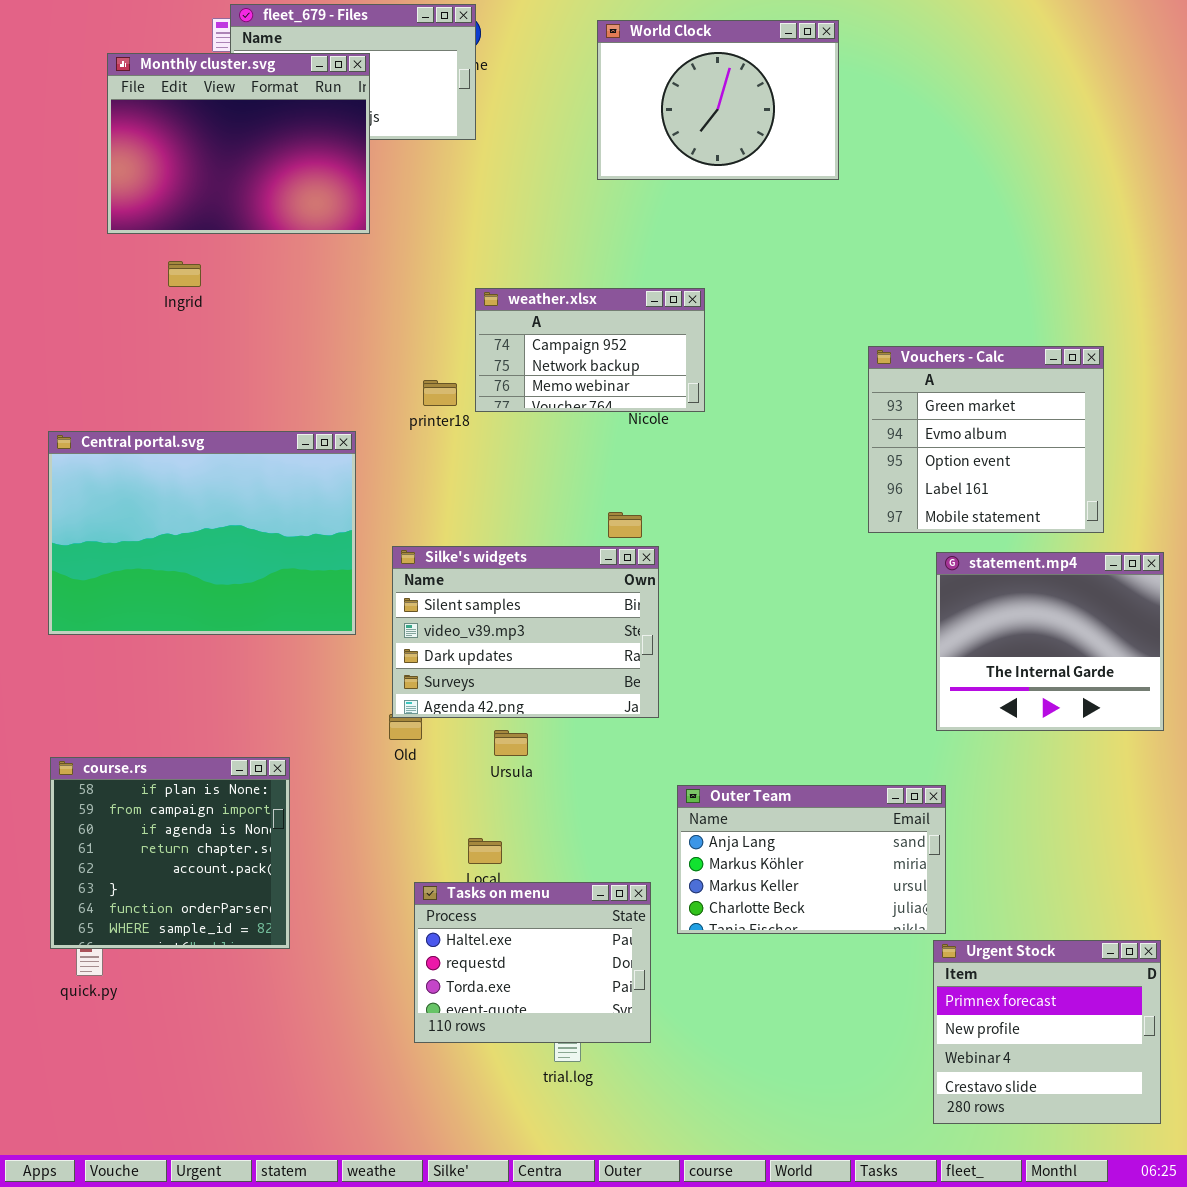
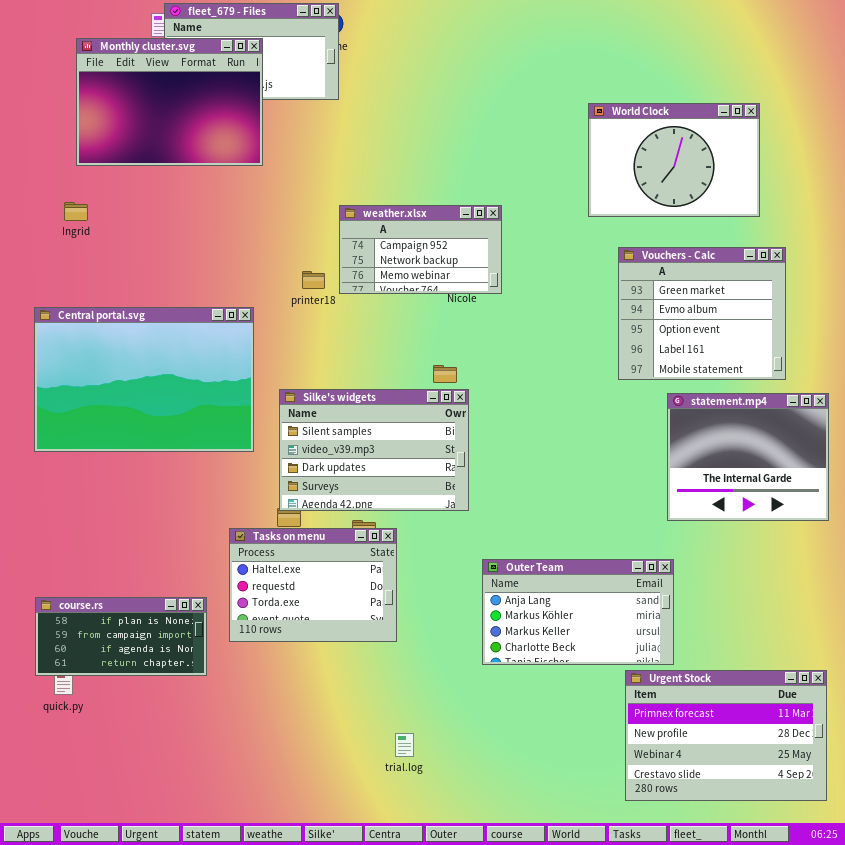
World Clock: [597,20,839,180] -> [588,103,760,217], moved
Ingrid: [168,261,201,287] -> [64,202,88,221], moved
course.rs: [50,757,290,949] -> [35,597,207,676], resized
Tasks on menu: [414,882,651,1043] -> [229,528,397,642], moved
Urgent Stock: [933,940,1161,1124] -> [625,670,827,801], resized

